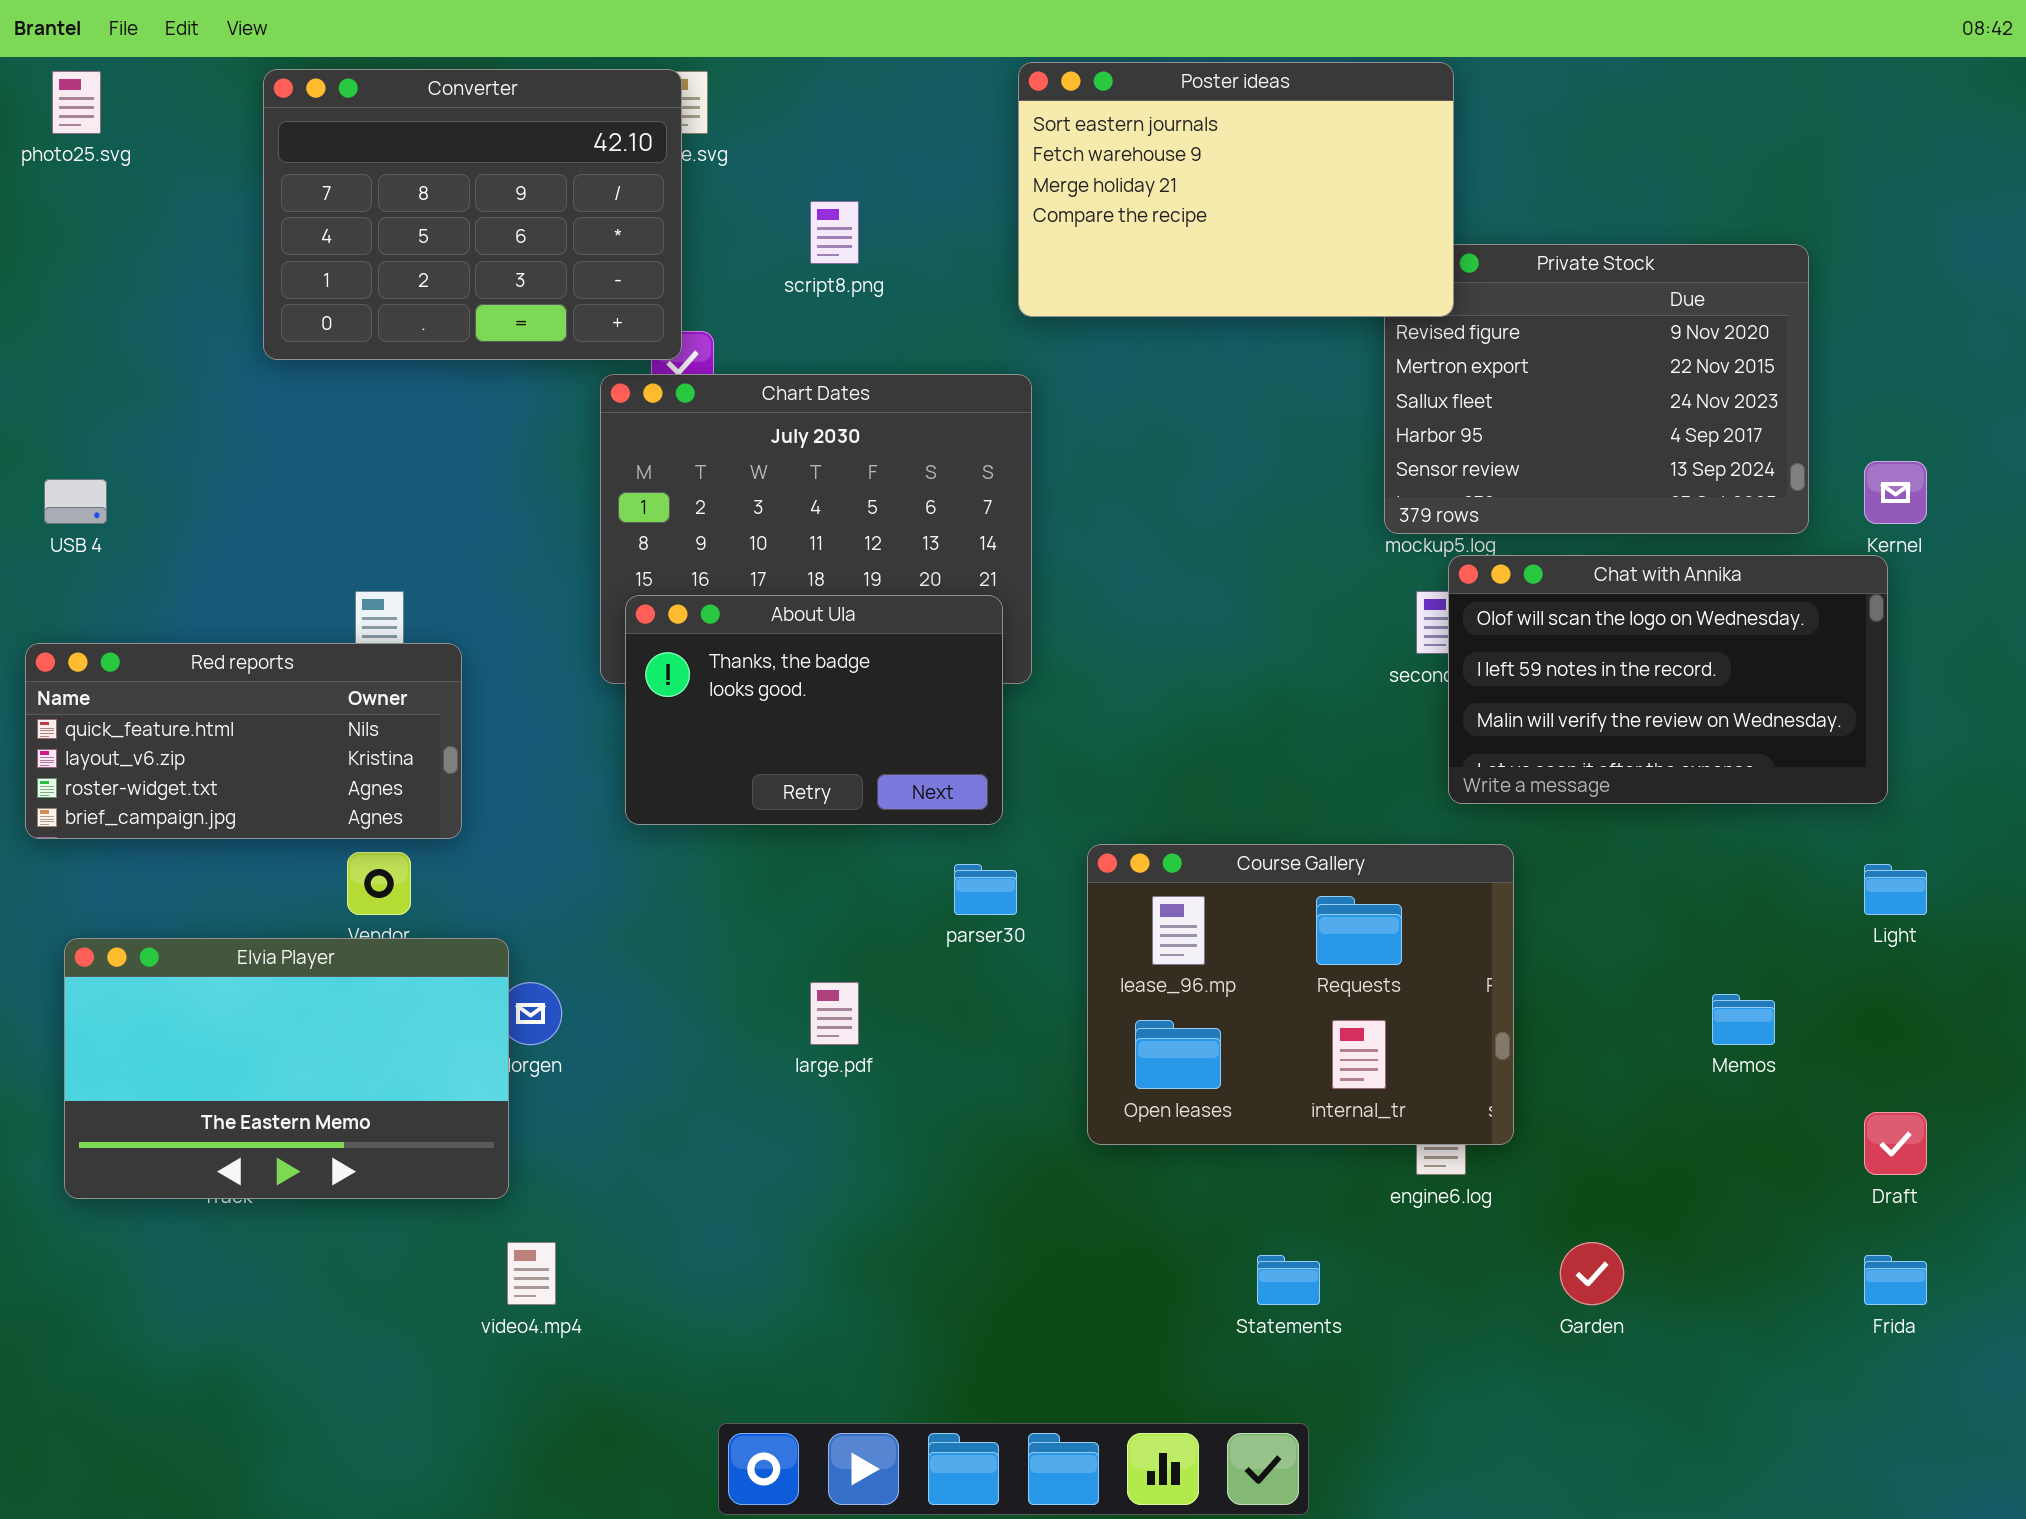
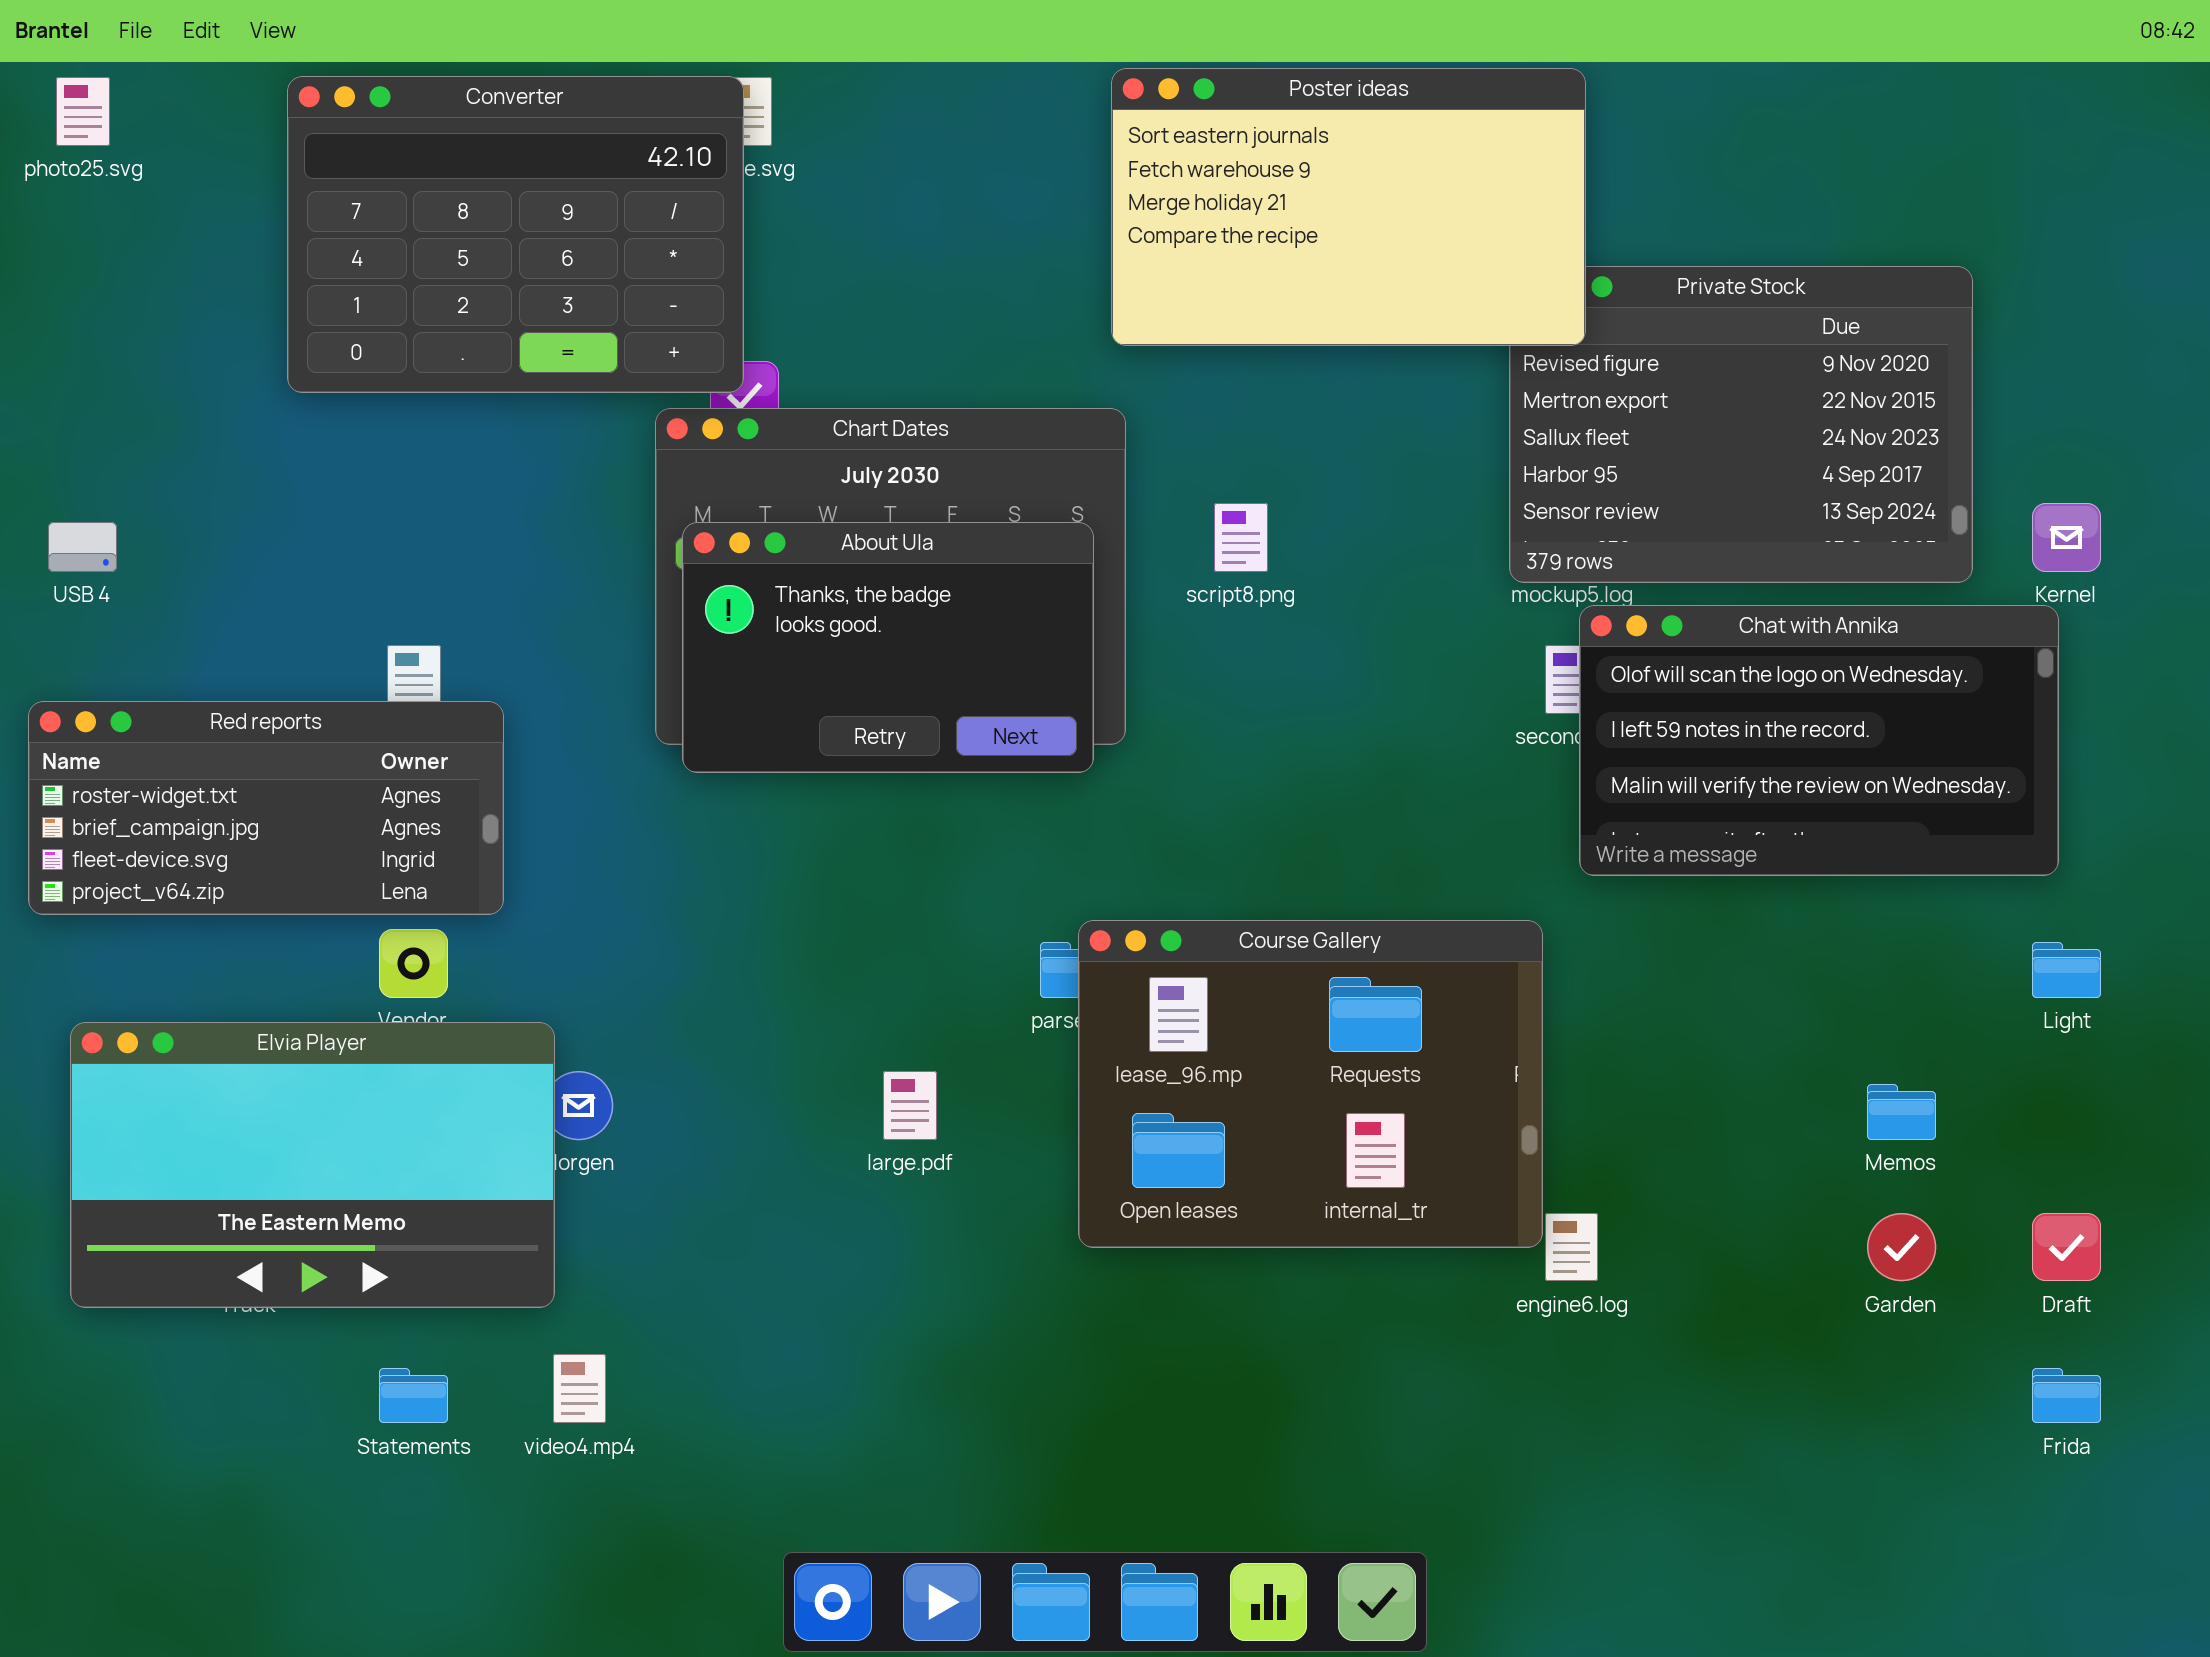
script8.png: [810,201,859,264] -> [1214,503,1268,572], moved
About Ula: [625,595,1003,825] -> [682,522,1094,773], moved
Red reports: [25,643,462,839] -> [28,701,504,915], scrolled down 2 rows
Course Gallery: [1087,844,1514,1145] -> [1078,920,1543,1248], moved
Garden: [1560,1242,1624,1305] -> [1867,1213,1936,1281], moved
Statements: [1257,1255,1320,1305] -> [379,1368,448,1423], moved

